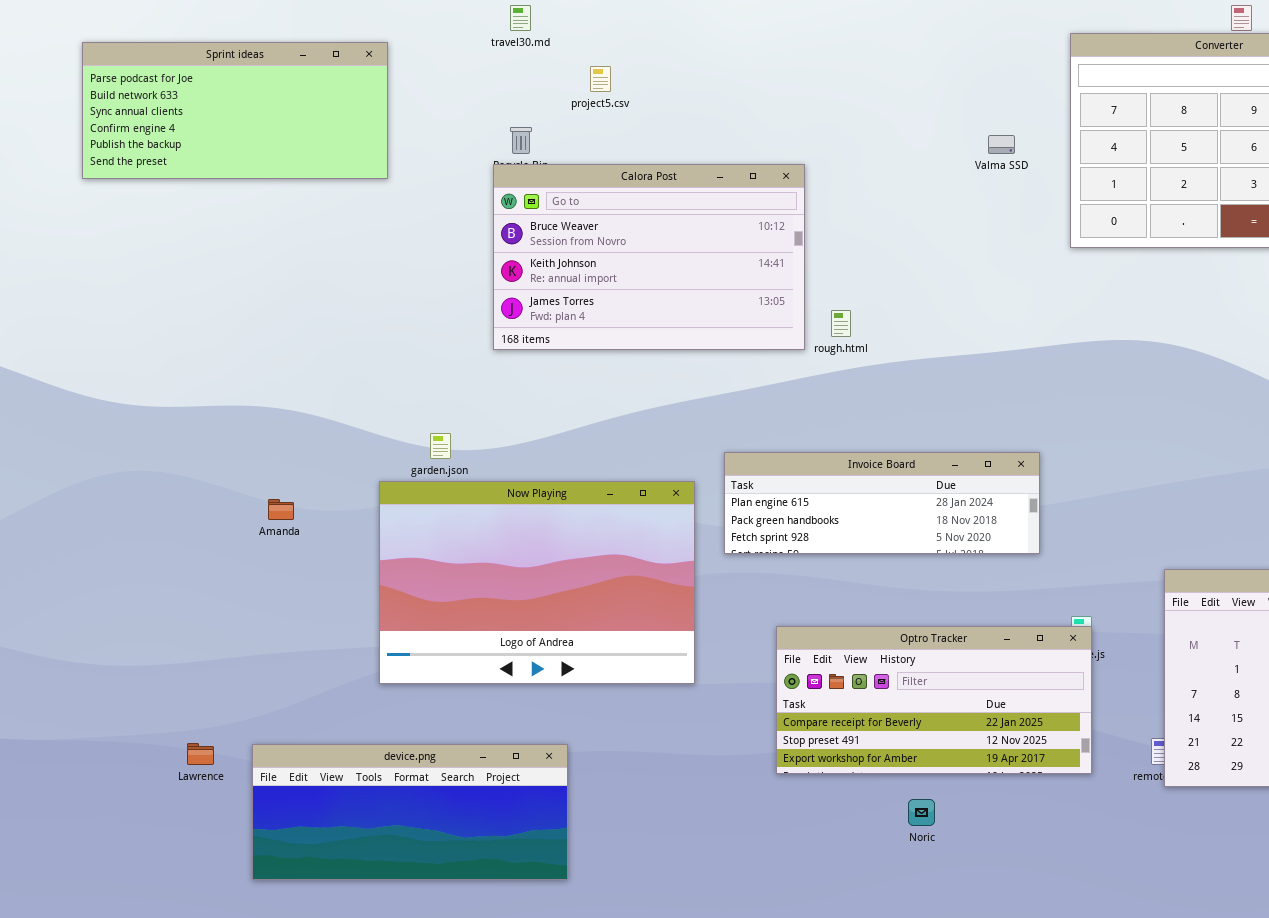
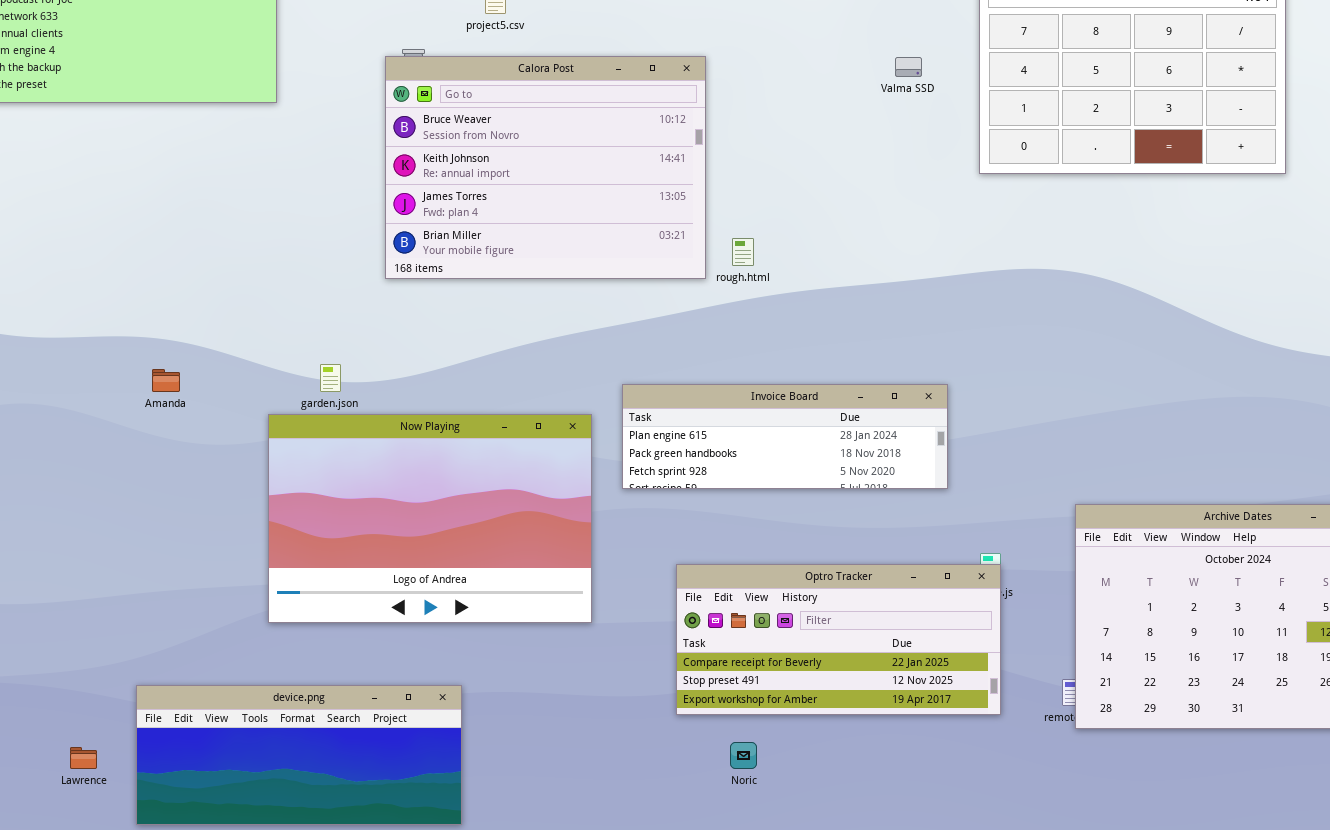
Calora Post: [493,164,805,350] -> [385,56,706,279], resized
Amanda: [268,499,294,520] -> [152,369,180,392], moved
Lawrence: [187,743,214,765] -> [70,747,97,769], moved
Noric: [908,799,935,826] -> [730,742,757,769], moved

